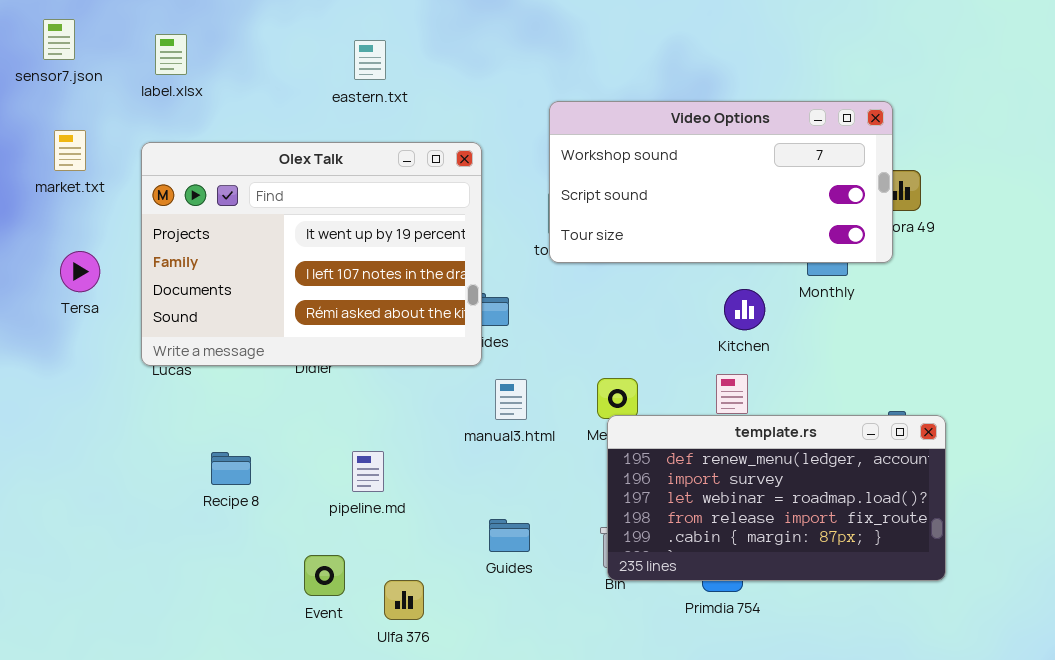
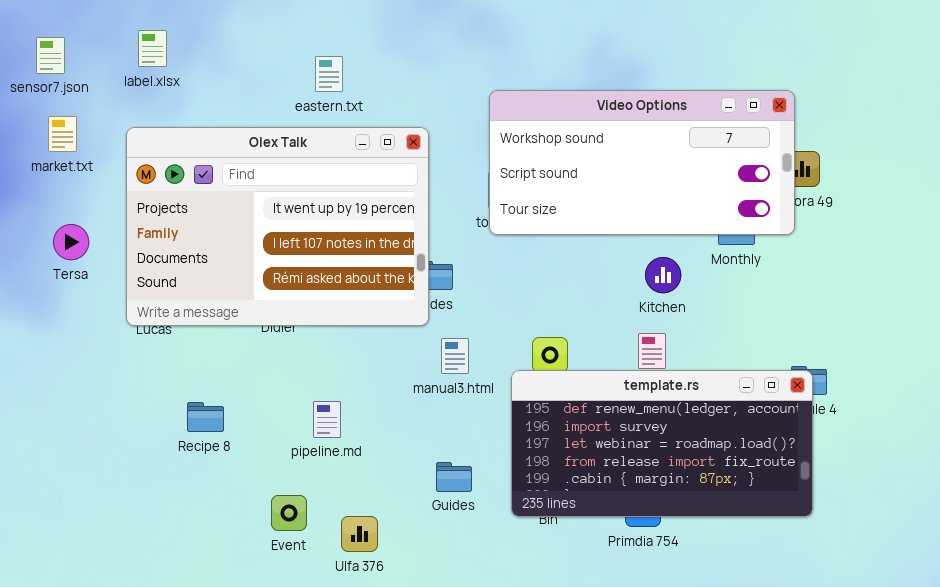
sensor7.json: [43,19,75,60] -> [36,37,65,74], moved
eastern.txt: [354,40,386,80] -> [315,56,343,92], moved
template.rs: [607,415,946,581] -> [511,370,813,517], moved

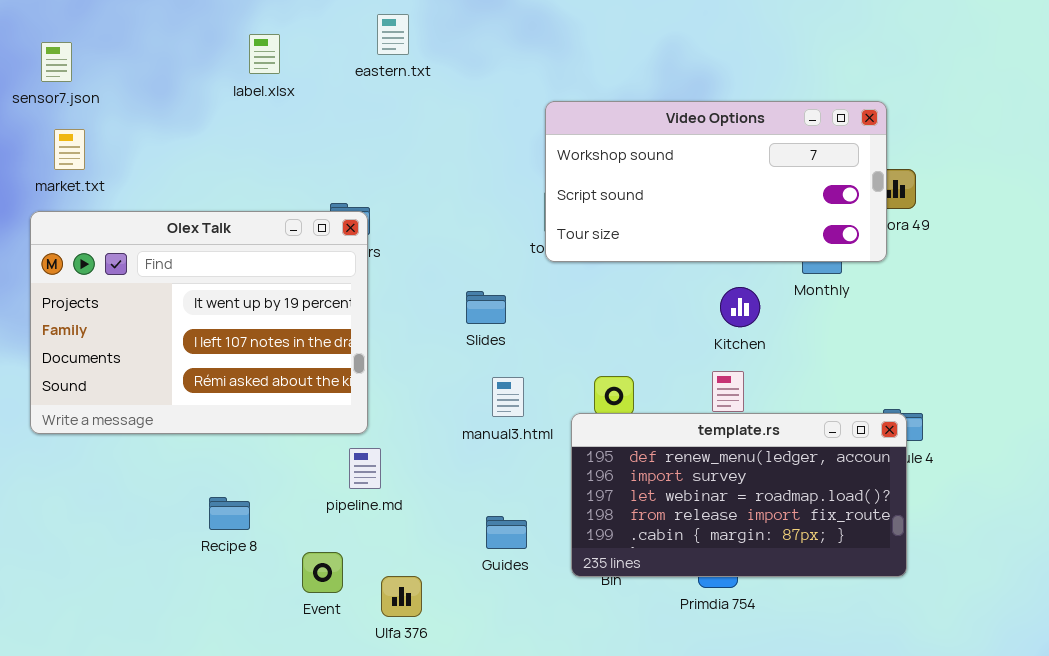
label.xlsx: [138,30,167,67] -> [249,34,280,74], moved
eastern.txt: [315,56,343,92] -> [377,14,409,55], moved
Olex Talk: [126,127,429,326] -> [30,211,368,434], moved
Recipe 8: [187,402,224,432] -> [209,497,250,530], moved

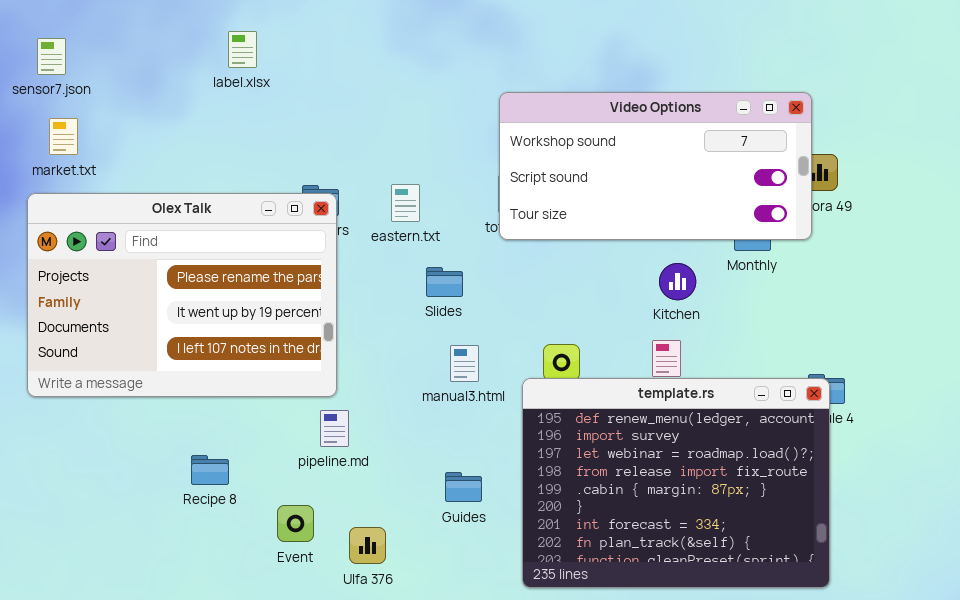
eastern.txt: [377,14,409,55] -> [391,184,420,222], moved
Olex Talk: [30,211,368,434] -> [27,193,337,397], scrolled up 1 row
template.rs: [571,413,907,577] -> [522,378,830,588], resized

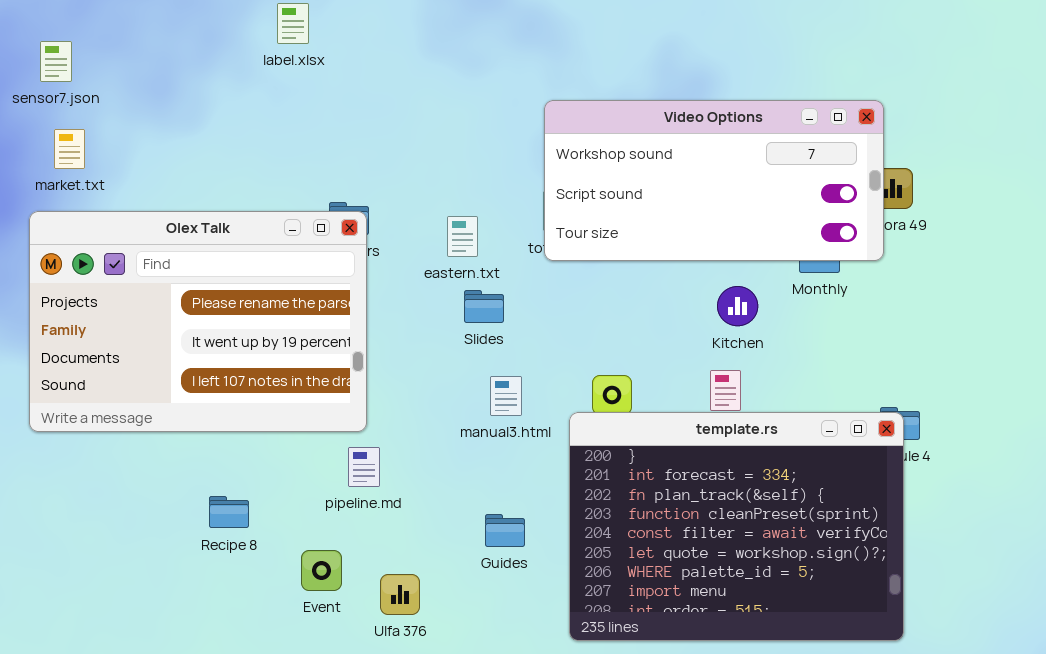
label.xlsx: [228,31,257,68] -> [277,3,309,44], moved
eastern.txt: [391,184,420,222] -> [447,216,478,257], moved
template.rs: [522,378,830,588] -> [569,412,904,641], scrolled down 5 rows

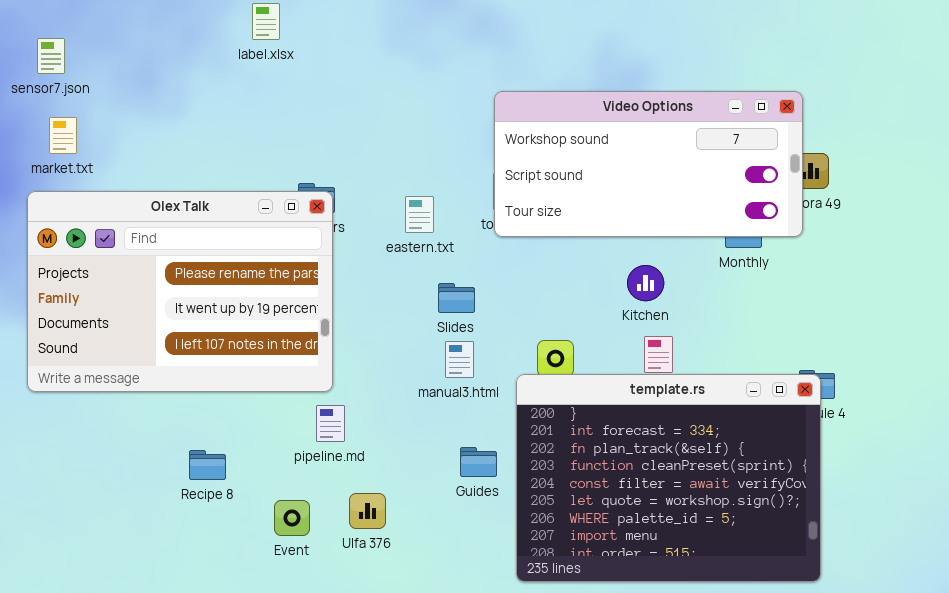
Kitchen: [717,286,758,326] -> [627,265,664,301], moved
Slides: [464,290,504,323] -> [438,283,475,313], moved
Guides: [485,514,525,547] -> [460,447,497,477], moved
Ulfa 376: [380,574,420,615] -> [349,493,386,529], moved

